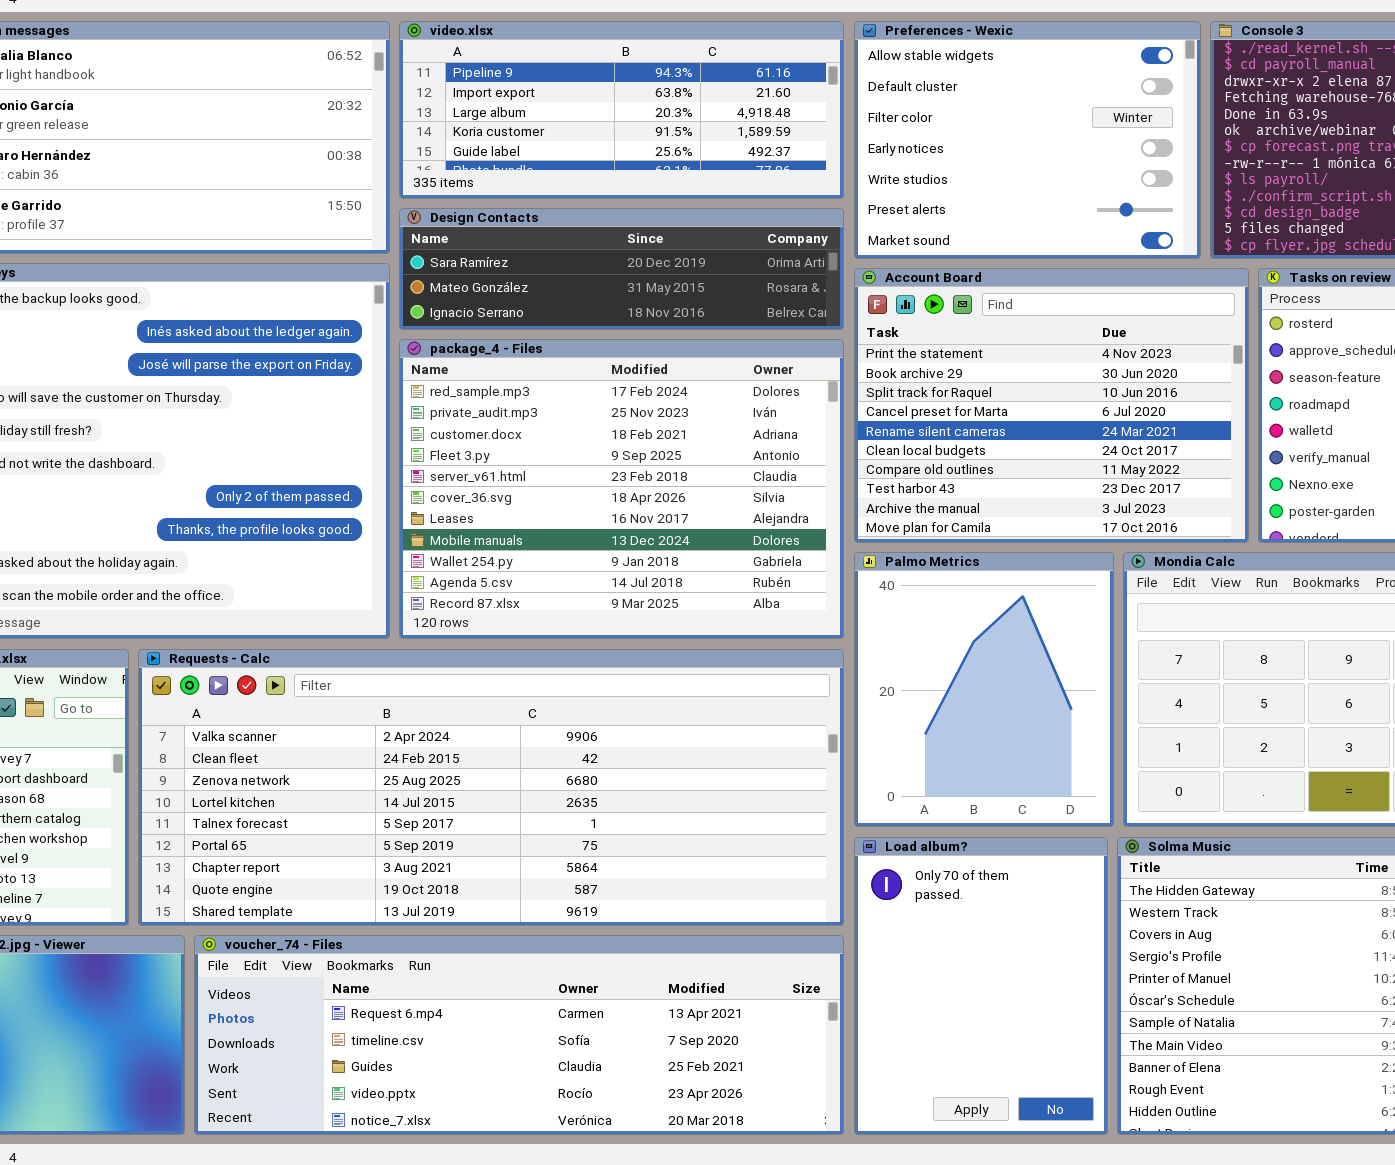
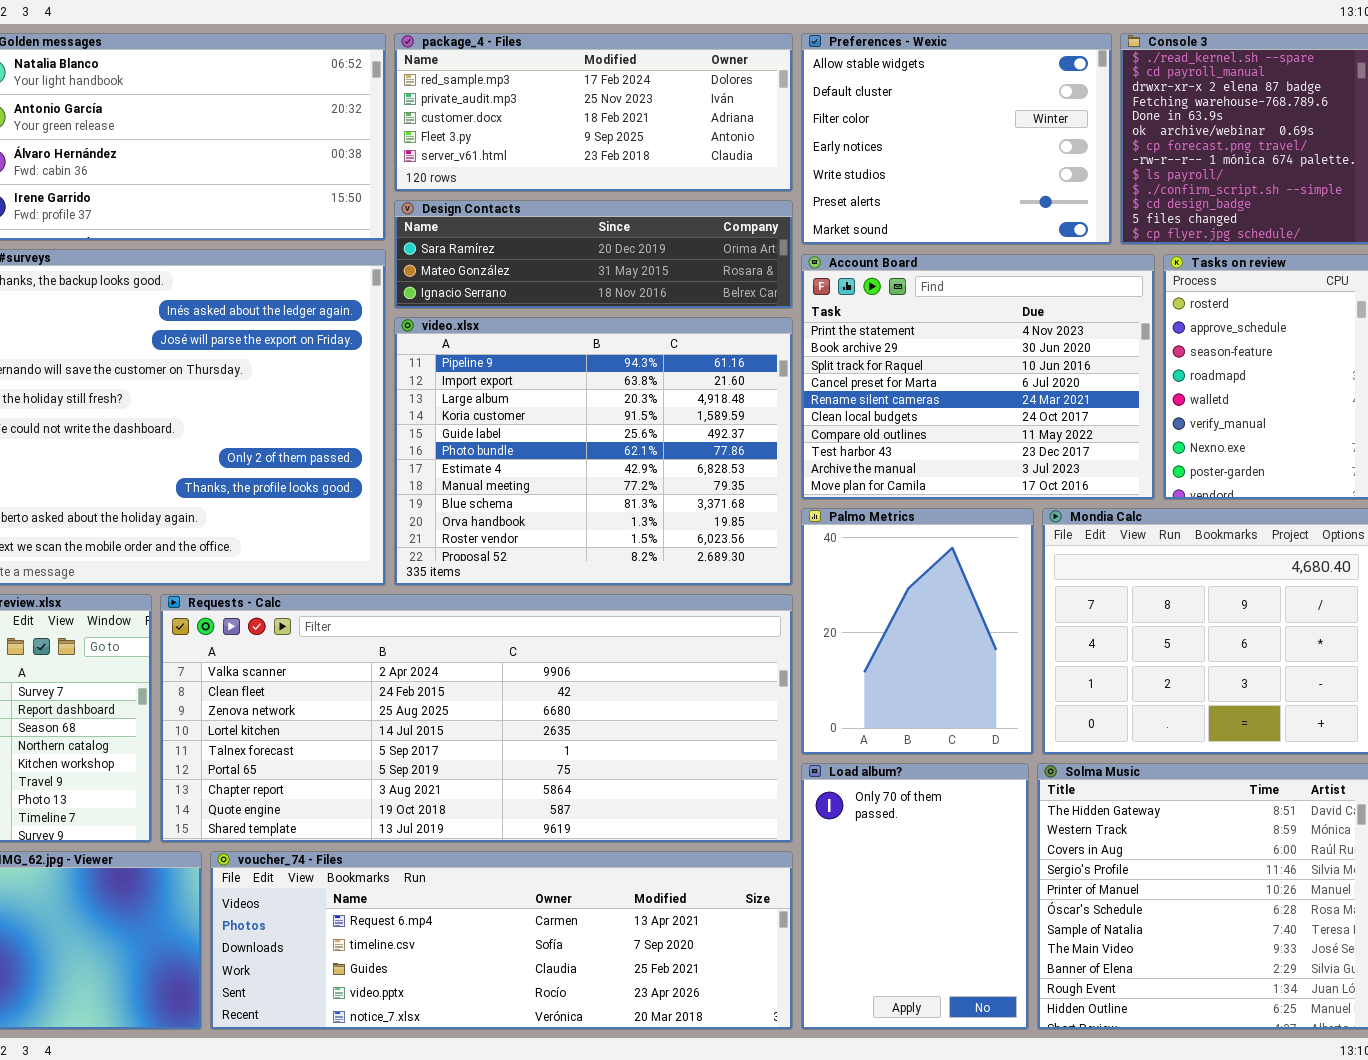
video.xlsx: [399,21,844,199] -> [394,317,793,586], moved, resized
package_4 - Files: [399,339,844,639] -> [394,33,793,192], moved, resized

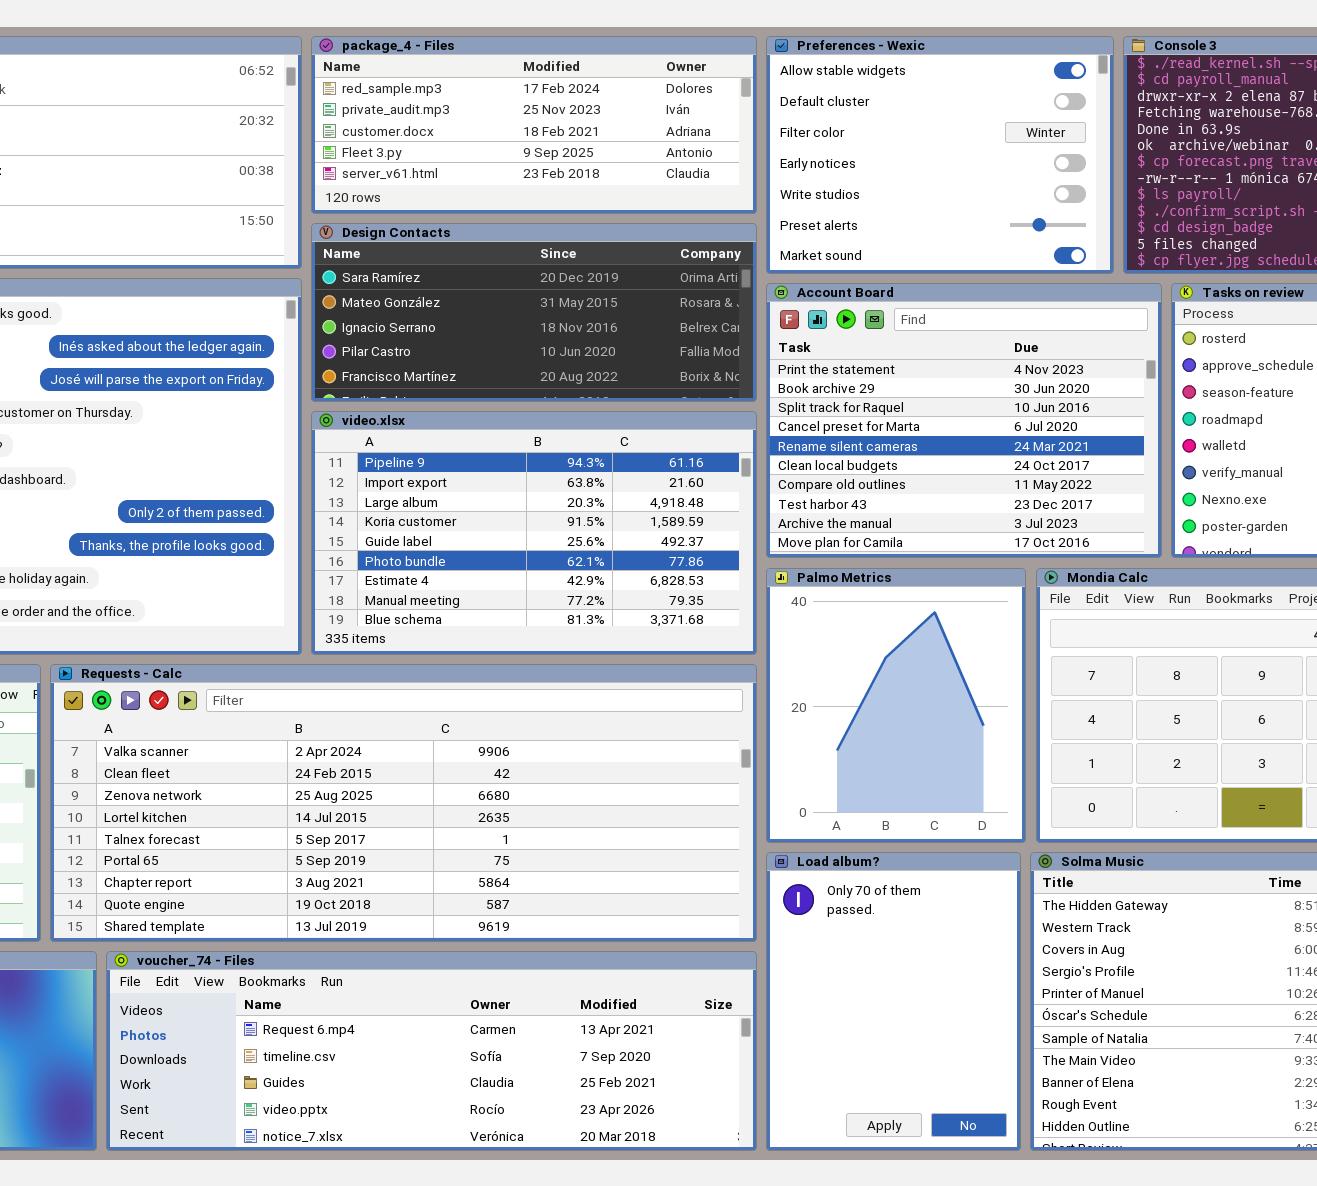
Design Contacts: [394,200,793,309] -> [311,223,757,402], resized
video.xlsx: [394,317,793,586] -> [311,411,757,655], resized

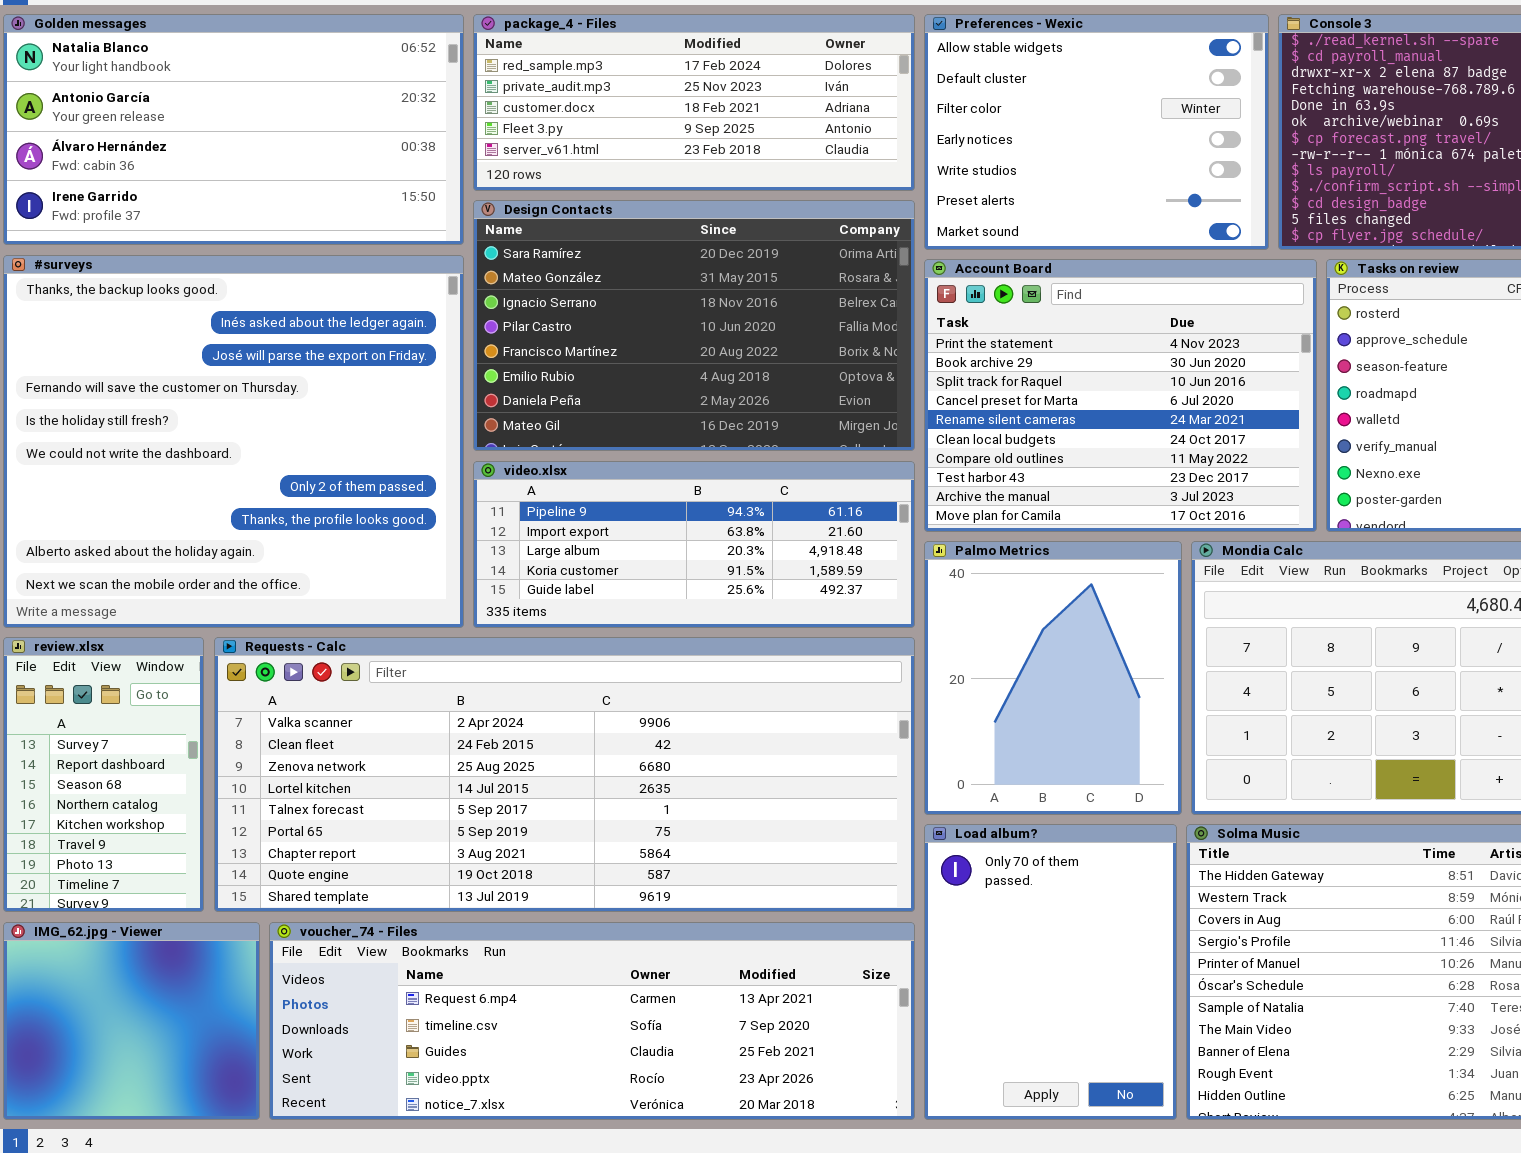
Design Contacts: [311,223,757,402] -> [473,200,915,451], resized
video.xlsx: [311,411,757,655] -> [473,461,915,628], resized

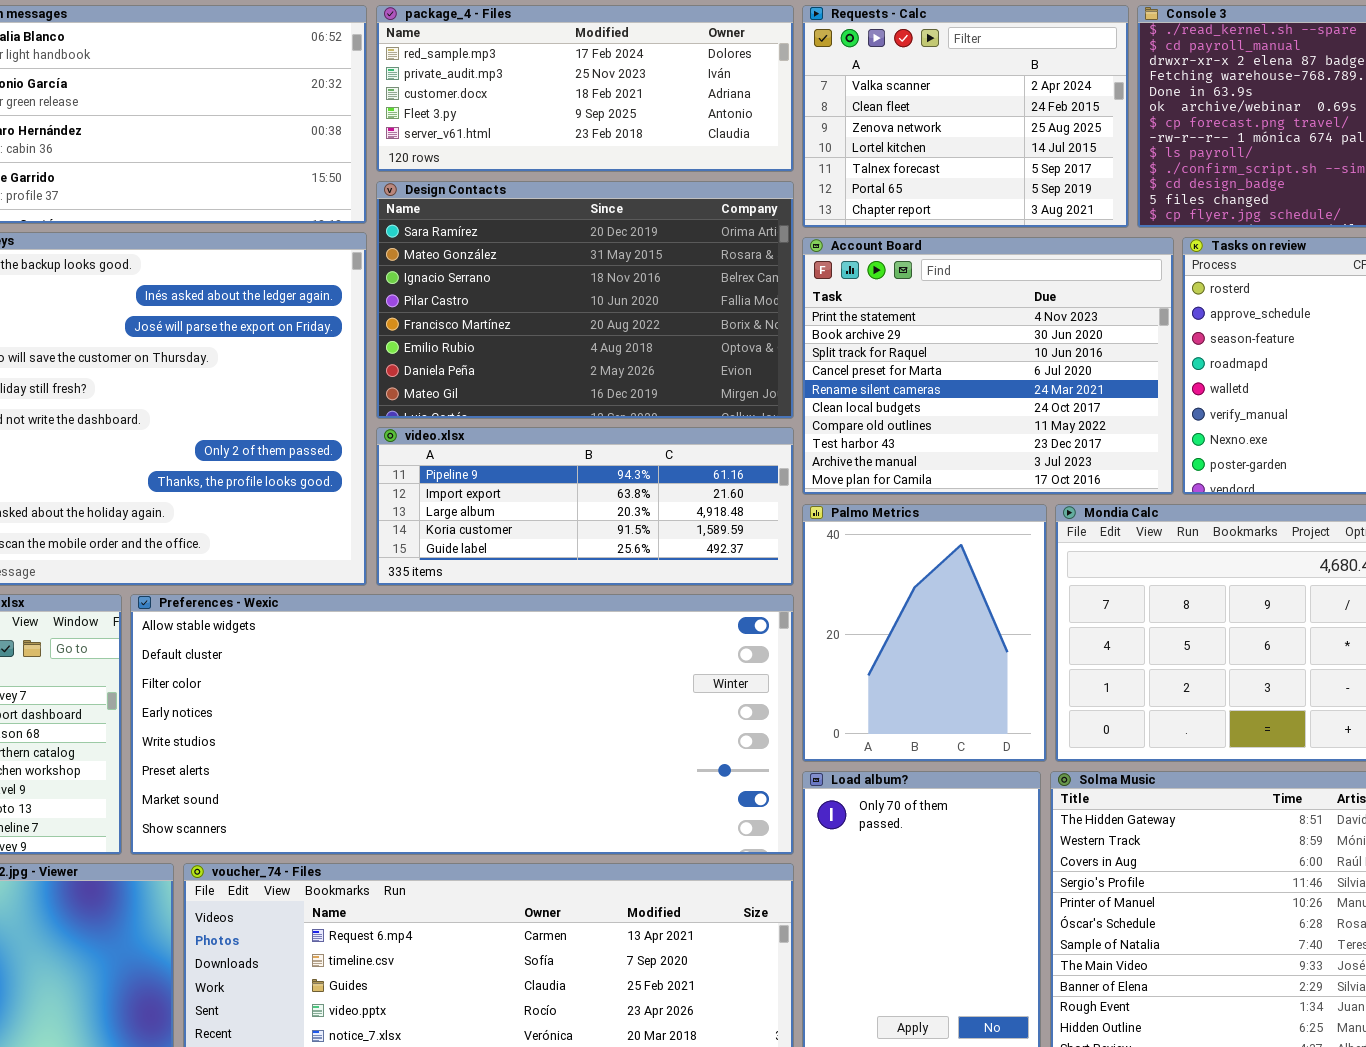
Preferences - Wexic: [924,14,1269,250] -> [130,594,794,855], moved, resized
Requests - Calc: [214,637,915,912] -> [802,5,1129,228], moved, resized

